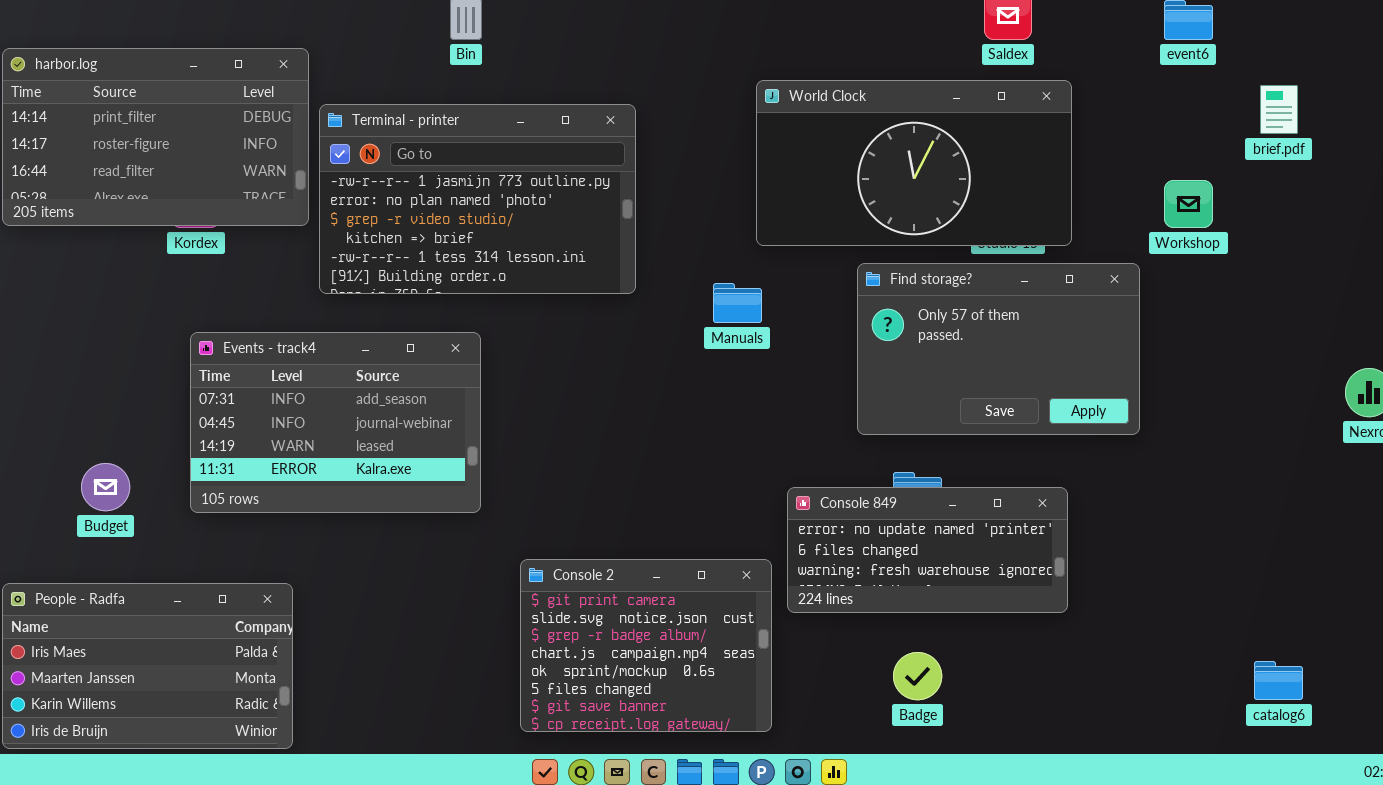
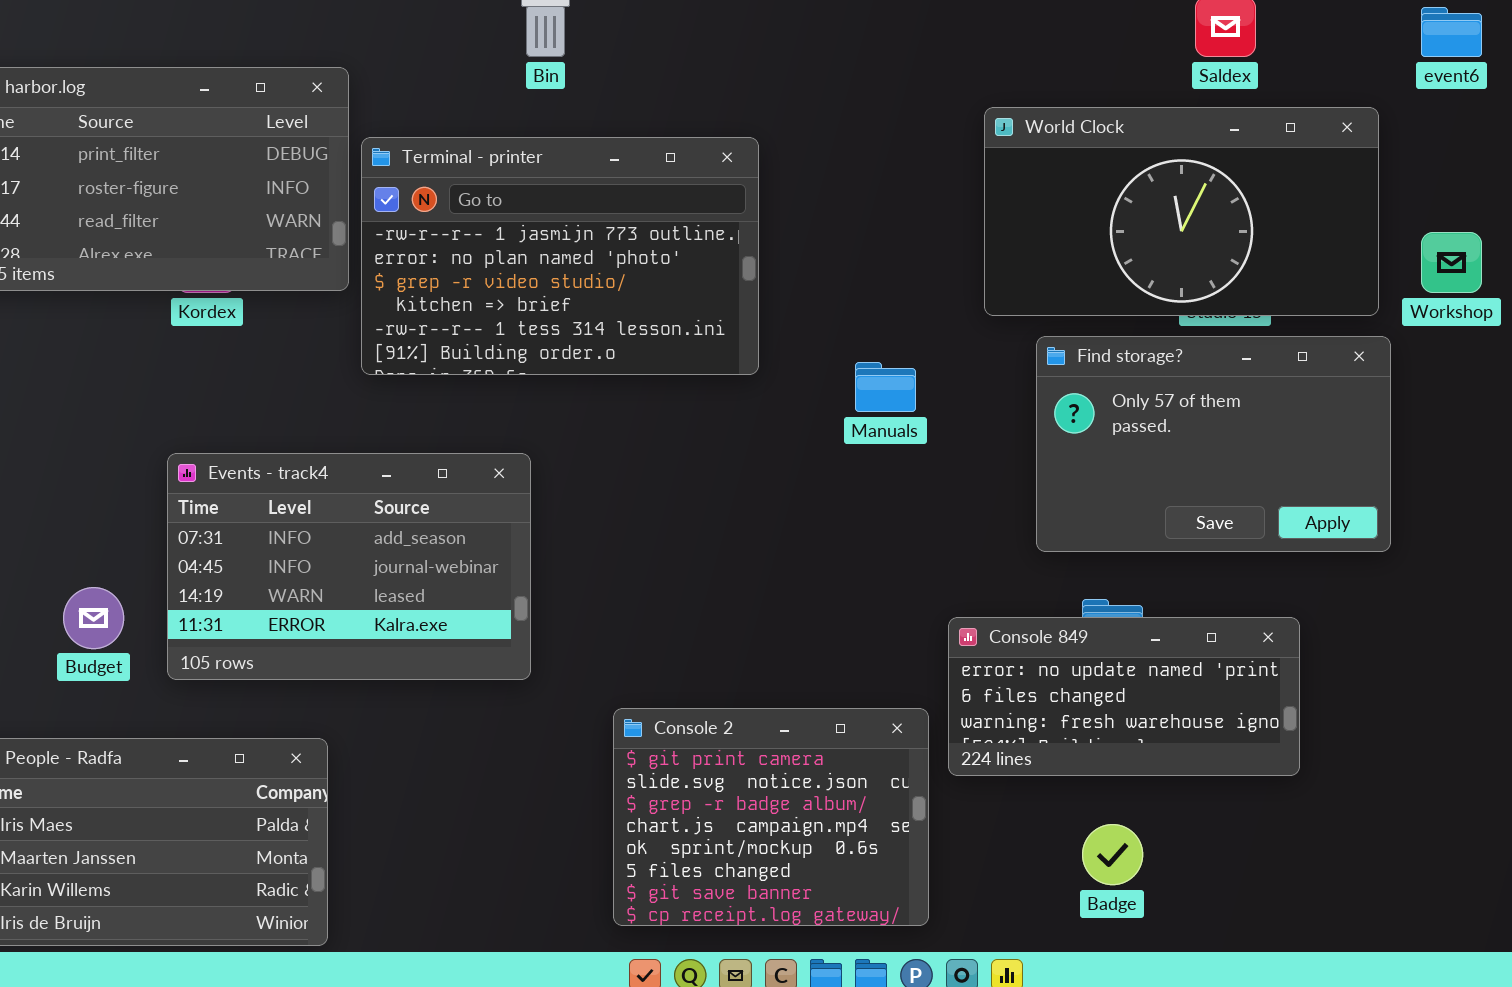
World Clock: [756,80,1072,246] -> [984,107,1379,316], moved
Events - track4: [190,332,481,513] -> [167,453,531,680], moved

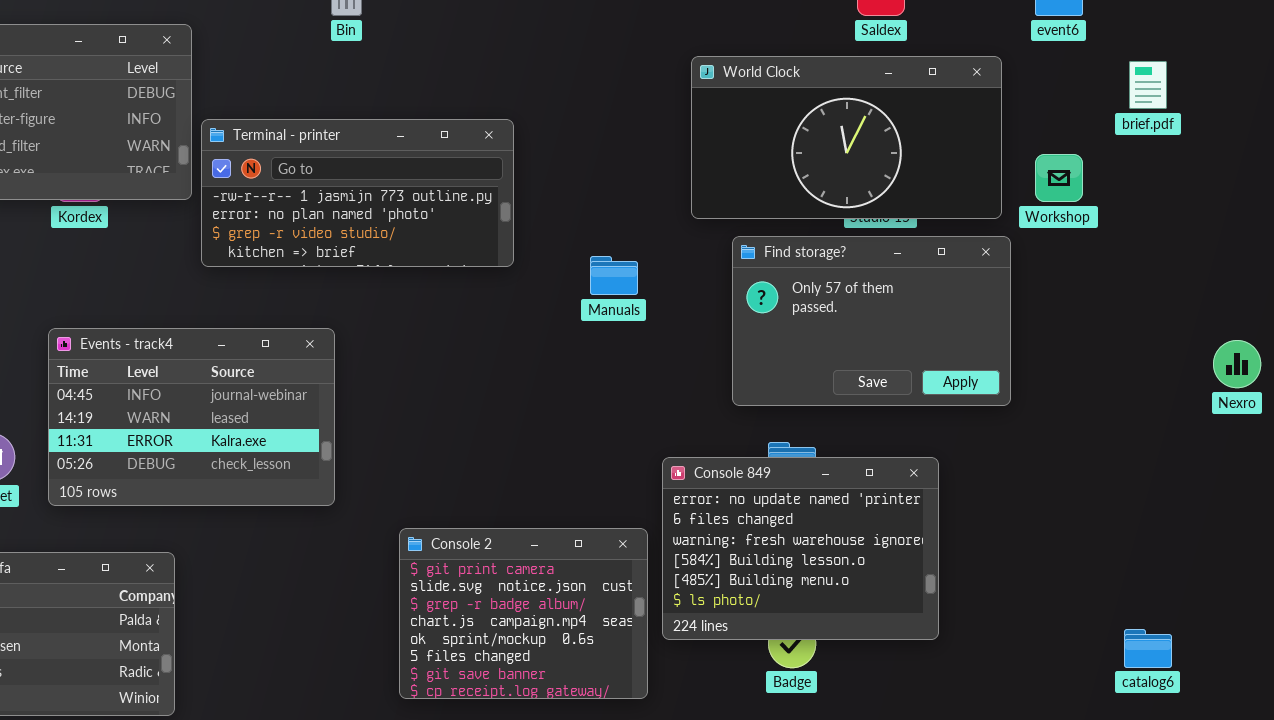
Terminal - printer: [361,137,759,375] -> [201,119,514,267], resized
Events - track4: [167,453,531,680] -> [48,328,335,506], scrolled down 1 row
Console 849: [948,617,1300,776] -> [662,457,939,640], resized

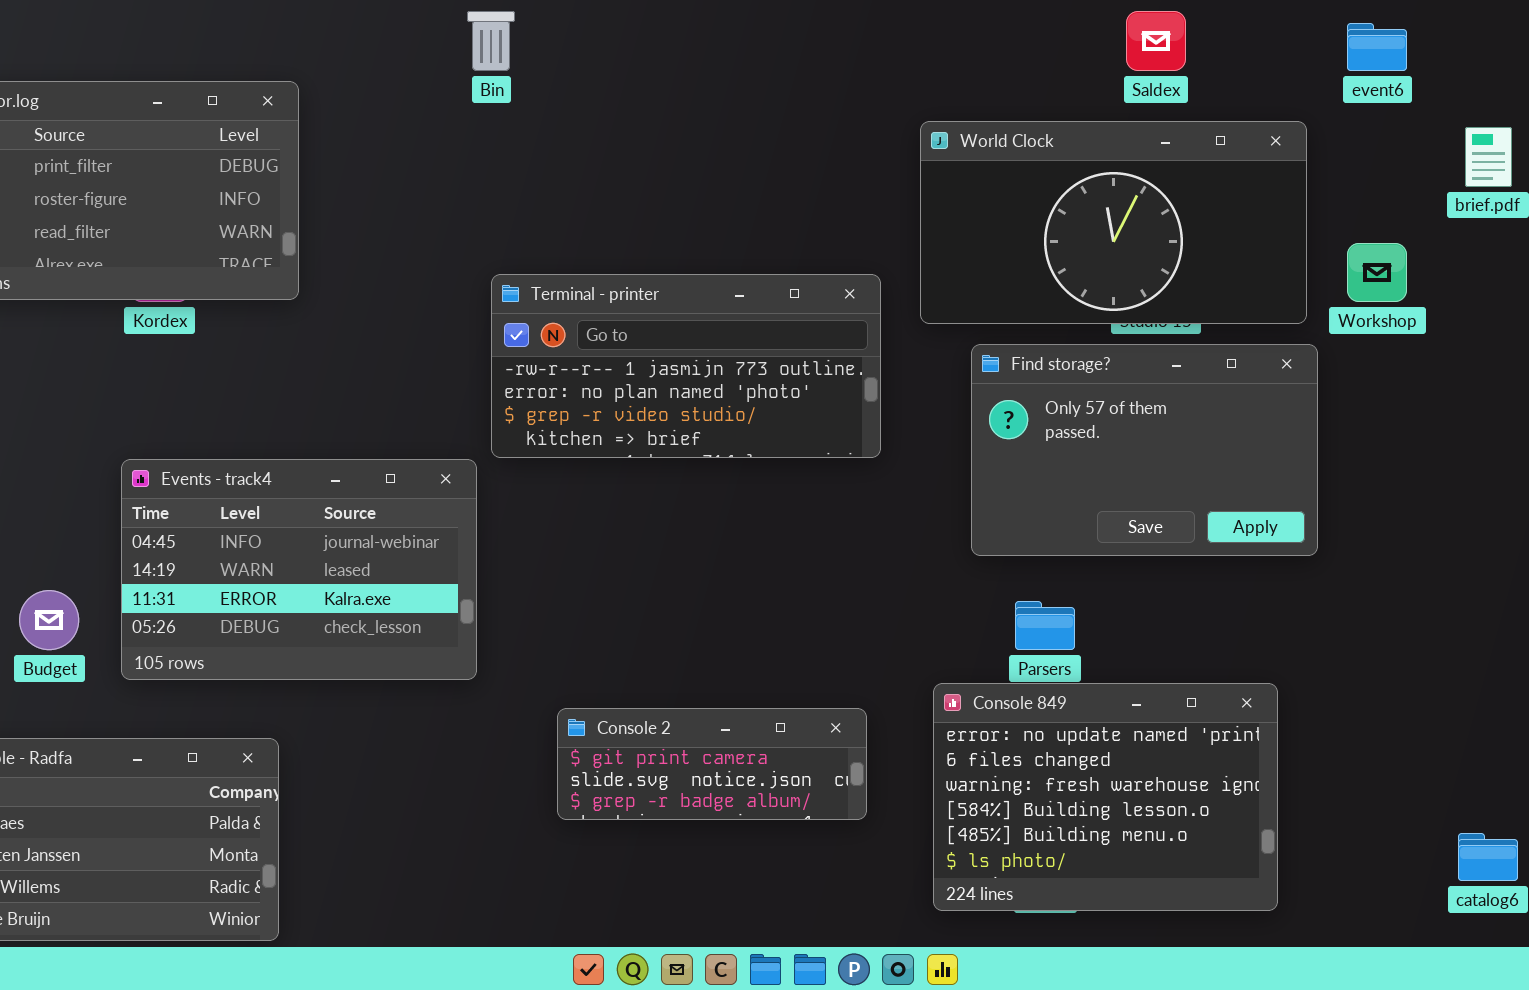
Terminal - printer: [201,119,514,267] -> [491,274,881,458], moved
Console 849: [662,457,939,640] -> [933,683,1278,911], moved
Console 2: [399,528,648,699] -> [557,708,867,820], resized

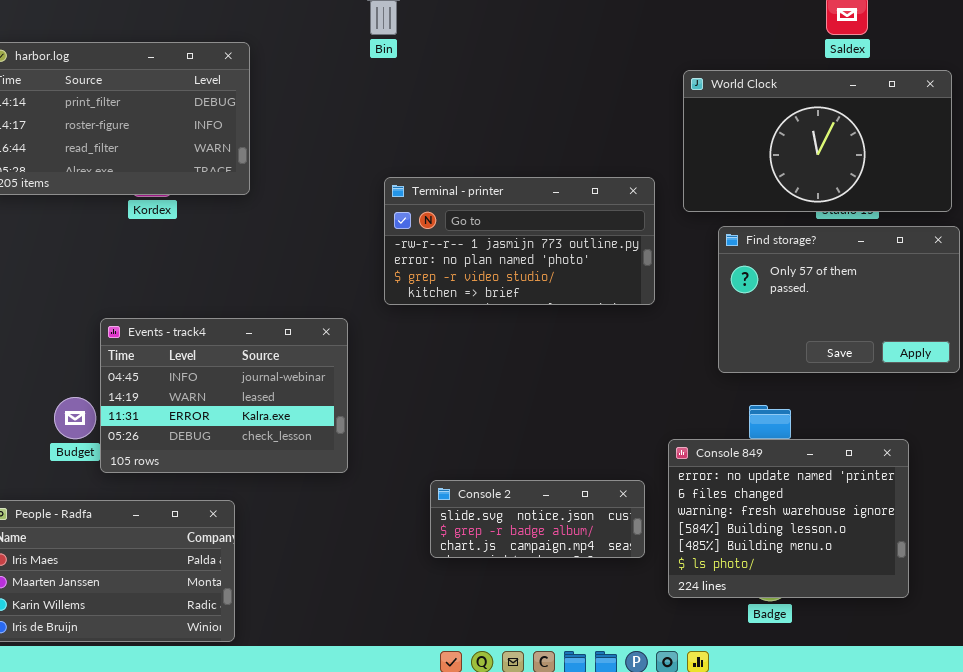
Events - track4: [121,459,477,680] -> [100,318,348,473], moved
Console 849: [933,683,1278,911] -> [668,439,909,598], moved
Console 2: [557,708,867,820] -> [430,480,645,558], scrolled down 1 row

